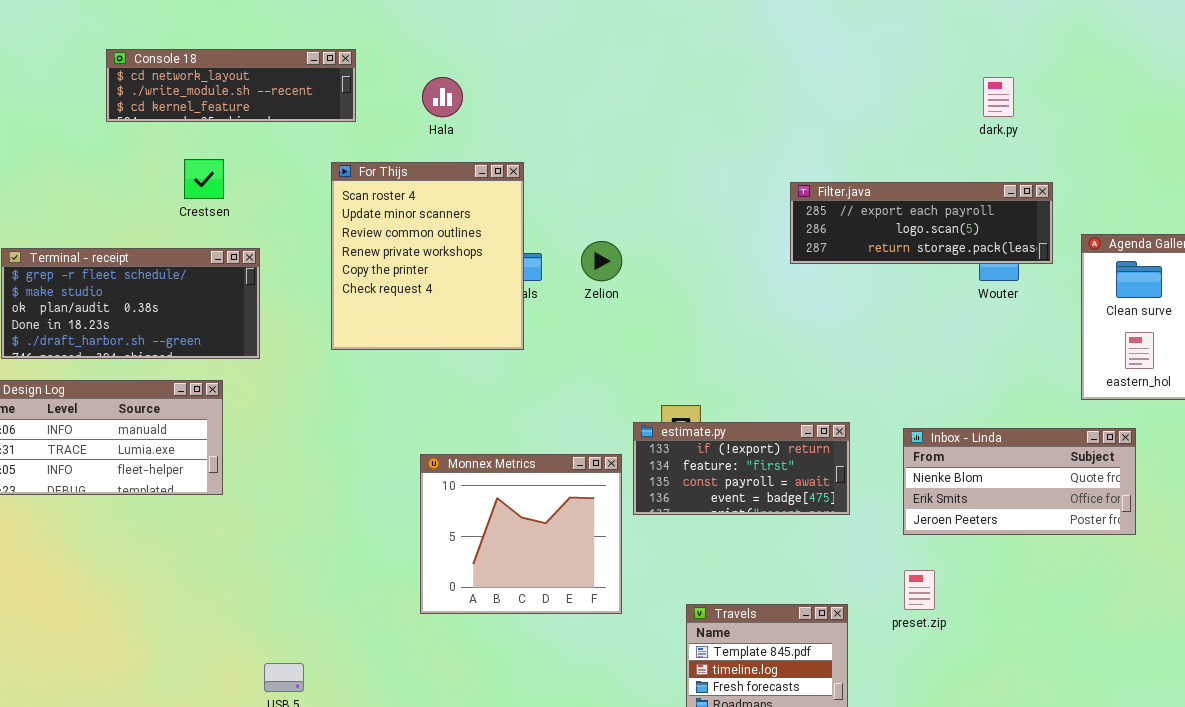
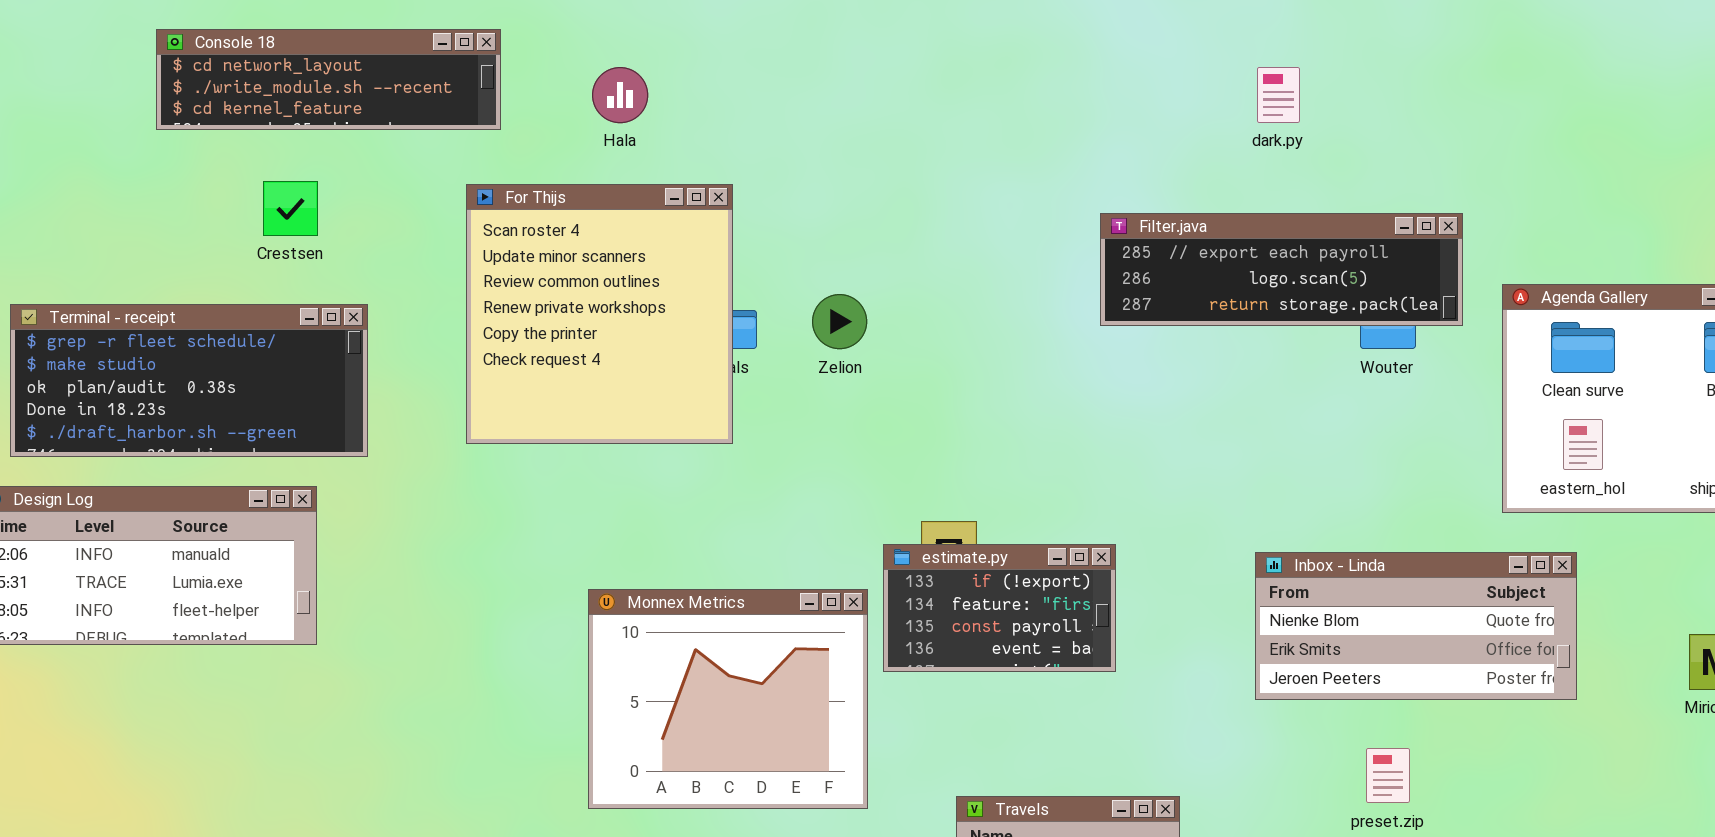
dark.py: [983,77,1014,117] -> [1257,67,1300,123], moved
estimate.py: [633,422,850,515] -> [883,544,1116,672], resized
preset.zip: [904,570,935,610] -> [1366,748,1410,803], moved

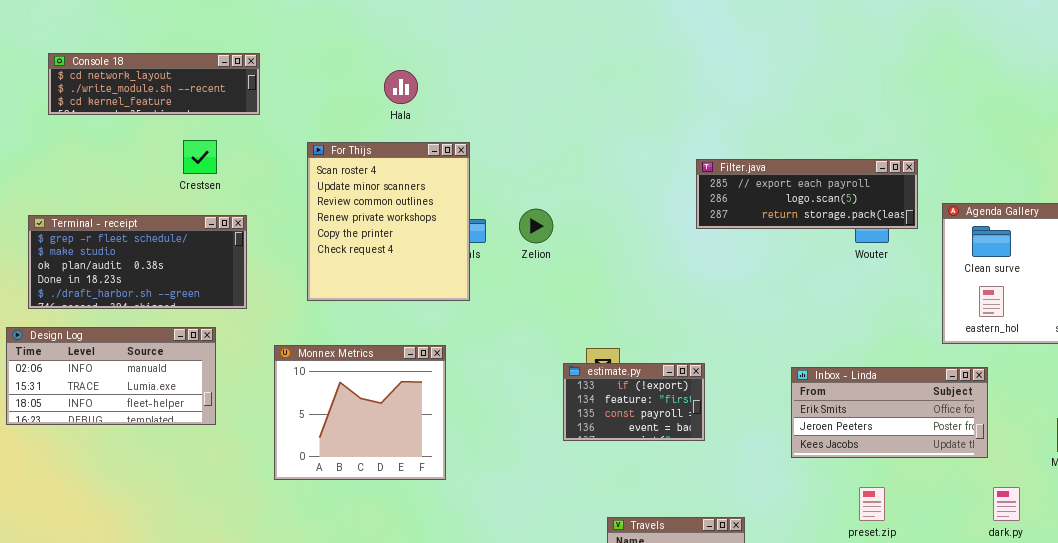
Console 18: [156,29,501,130] -> [48,53,260,115], moved
dark.py: [1257,67,1300,123] -> [993,487,1020,521], moved
Inbox - Linda: [1255,552,1577,700] -> [791,367,988,458], scrolled down 1 row
Monnex Metrics: [588,589,868,809] -> [274,345,446,480], moved

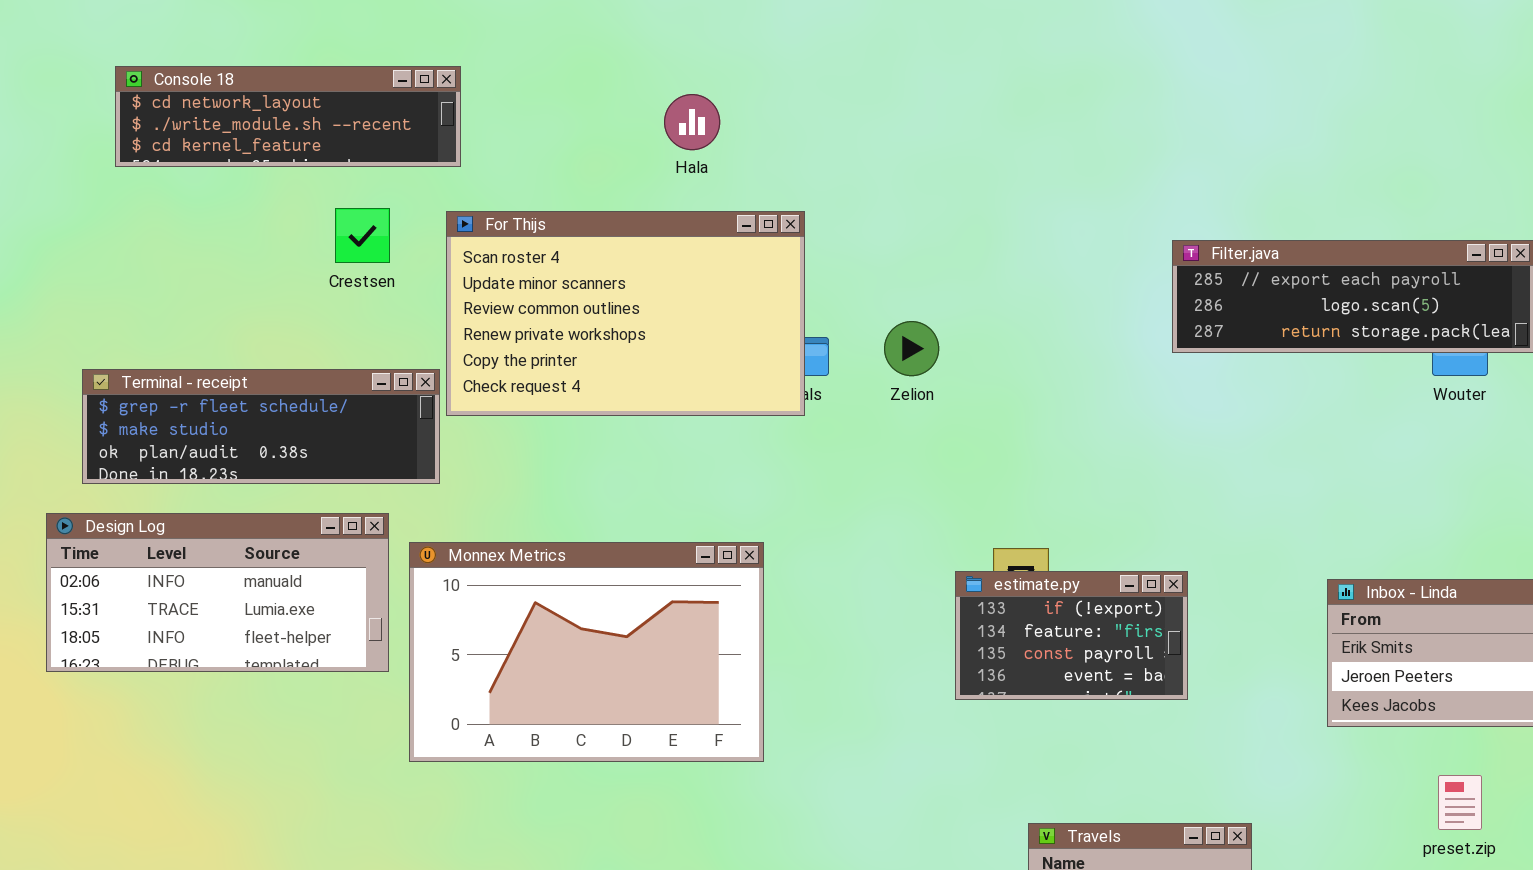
For Thijs: [307,142,470,301] -> [446,211,805,416], resized
Terminal - receipt: [28,215,247,309] -> [82,369,440,484], resized
Monnex Metrics: [274,345,446,480] -> [409,542,764,762], resized

